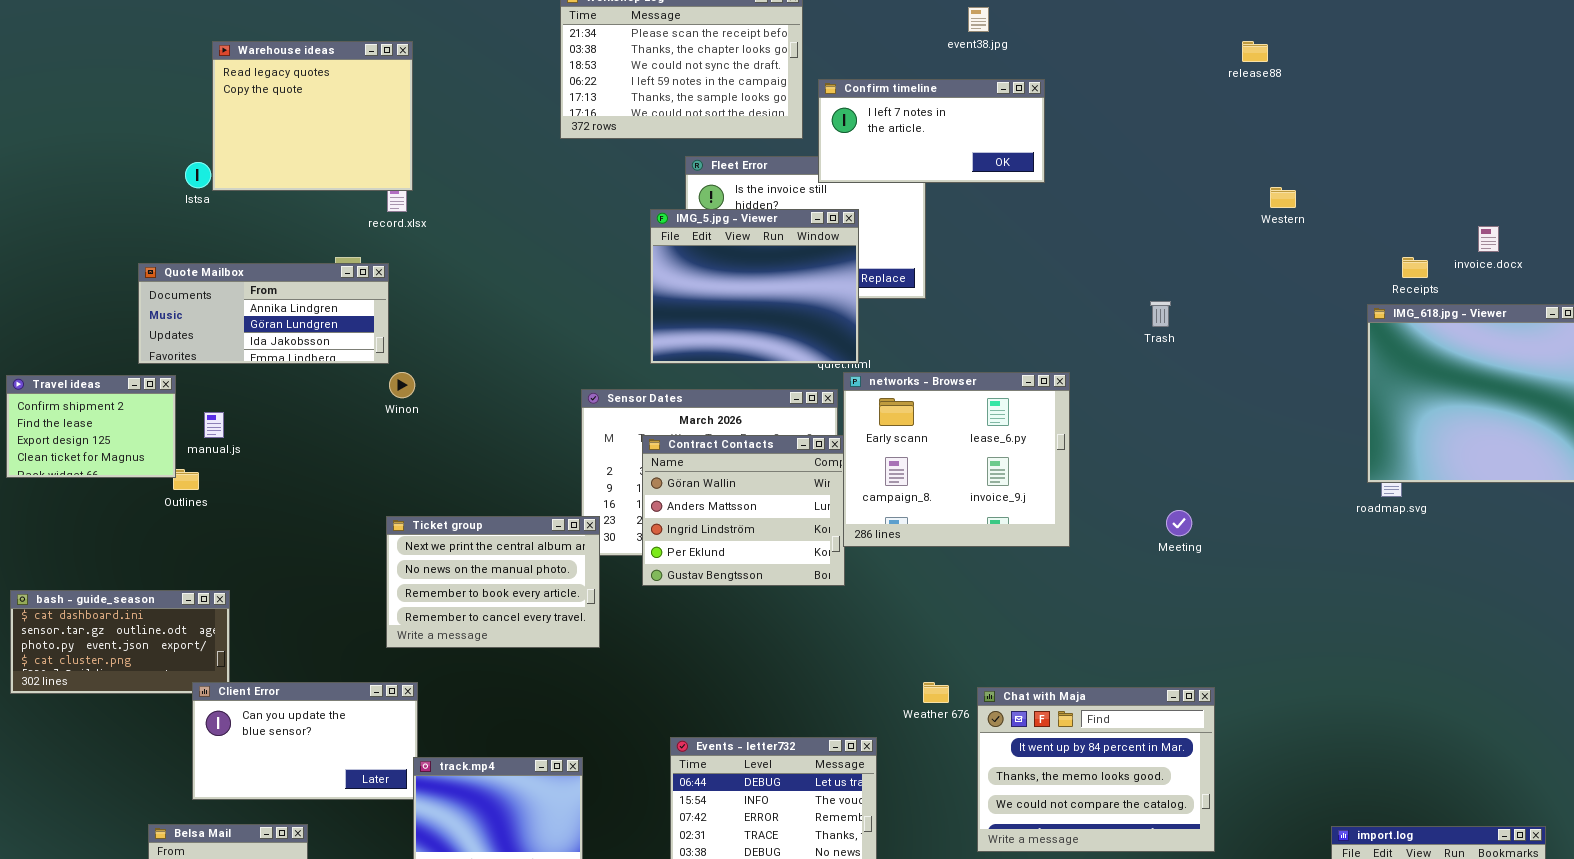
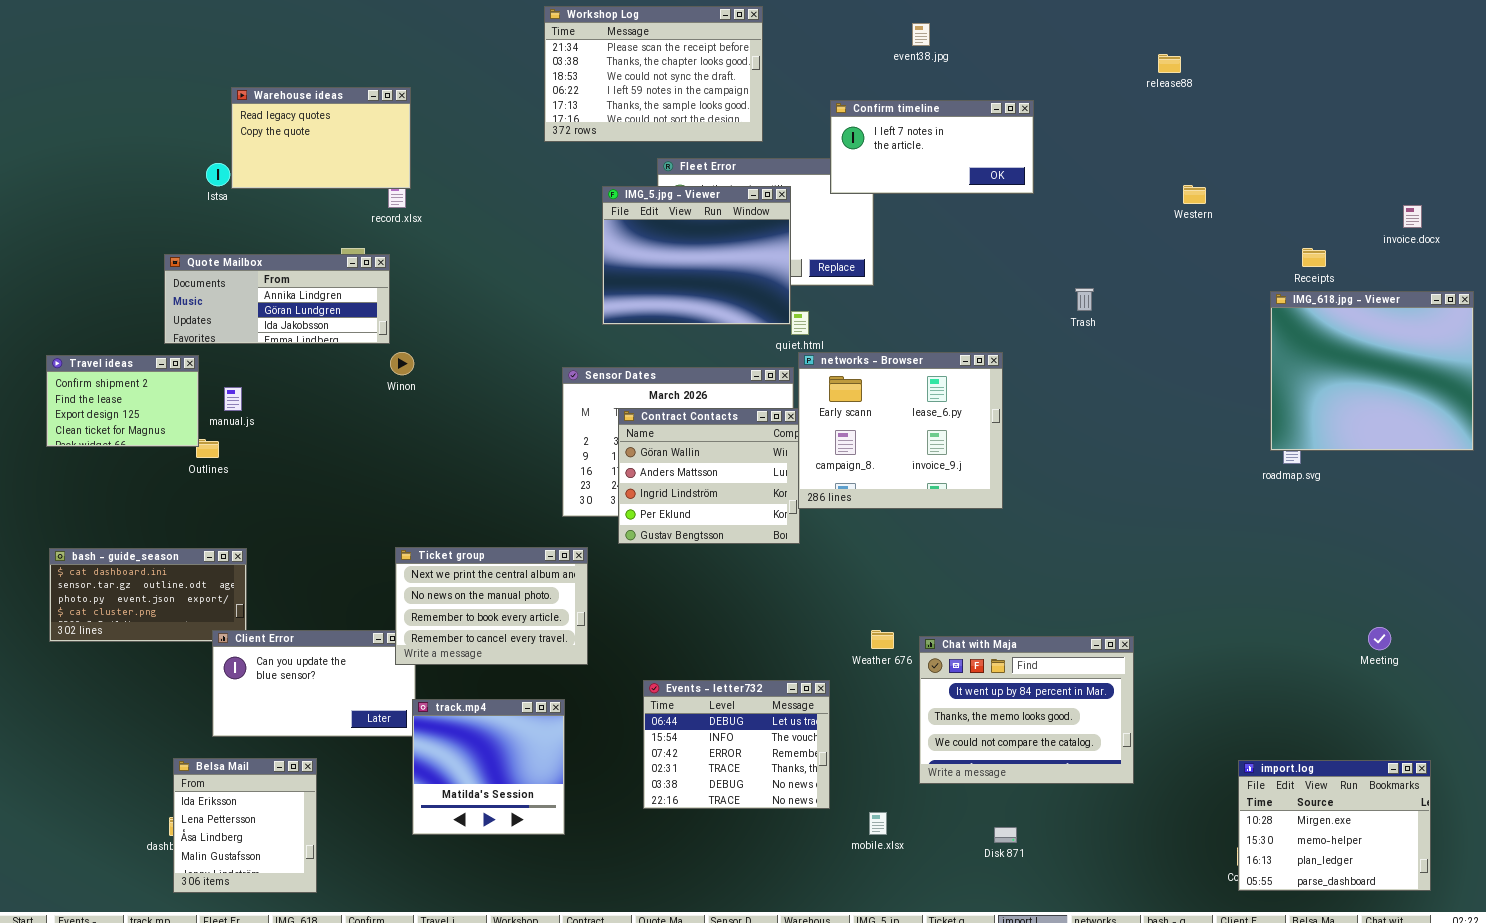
Warehouse ideas: [212,41,413,191] -> [231,87,411,189], resized
Confirm timeline: [818,79,1045,183] -> [830,100,1034,194], moved
IMG_5.jpg - Viewer: [650,209,859,364] -> [602,186,791,325], moved
invoice.docx: [1478,226,1499,252] -> [1403,205,1422,228], moved
Meeting: [1166,510,1192,536] -> [1368,627,1391,650], moved
Ticket group: [386,516,600,648] -> [395,547,588,665], moved

